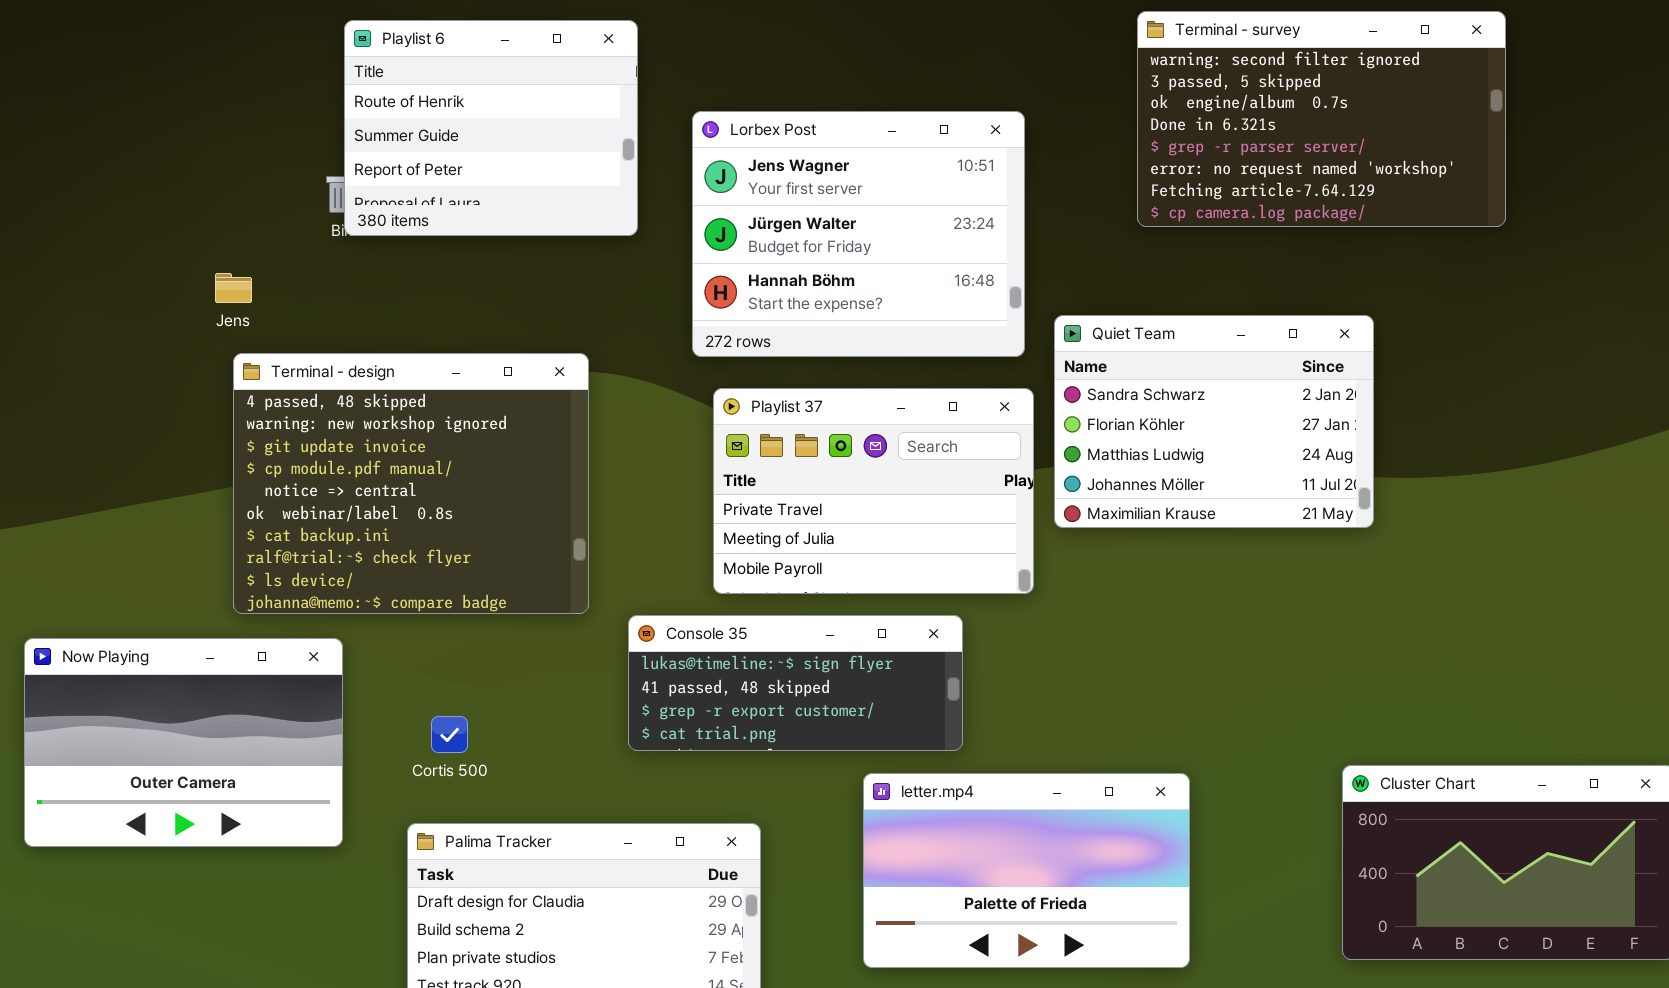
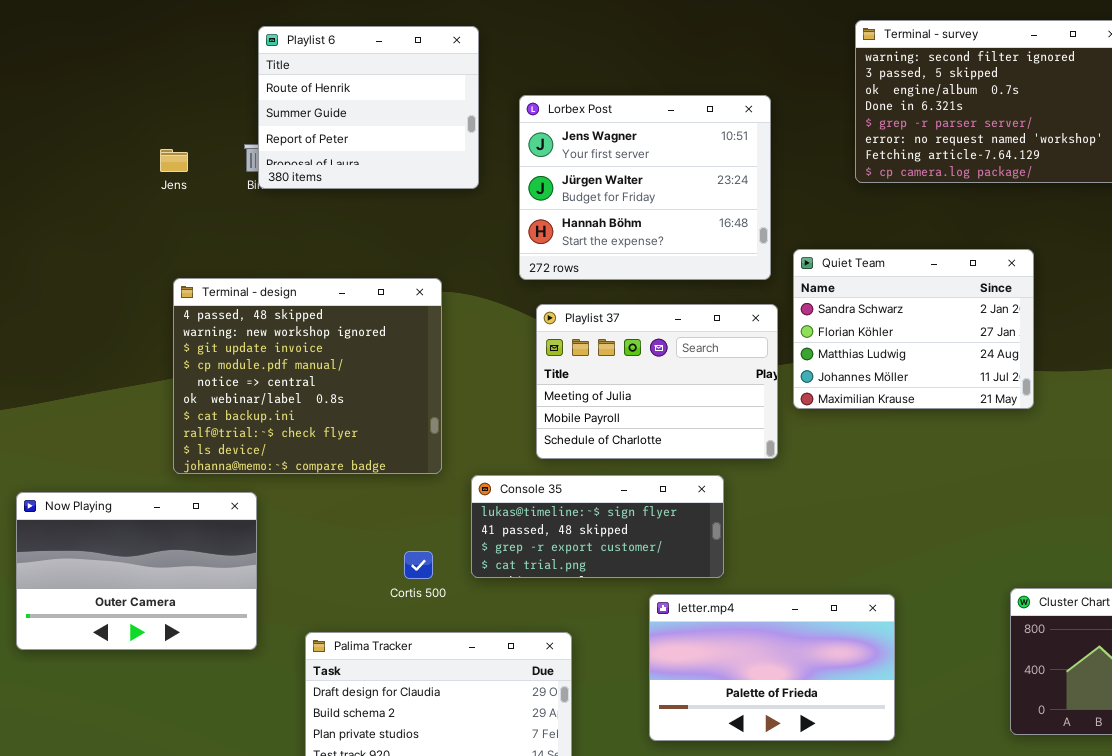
Jens: [215,273,252,303] -> [160,149,188,172], moved
Playlist 37: [713,388,1034,594] -> [536,304,778,459], scrolled down 1 row
Cortis 500: [431,716,468,753] -> [404,551,433,579], moved

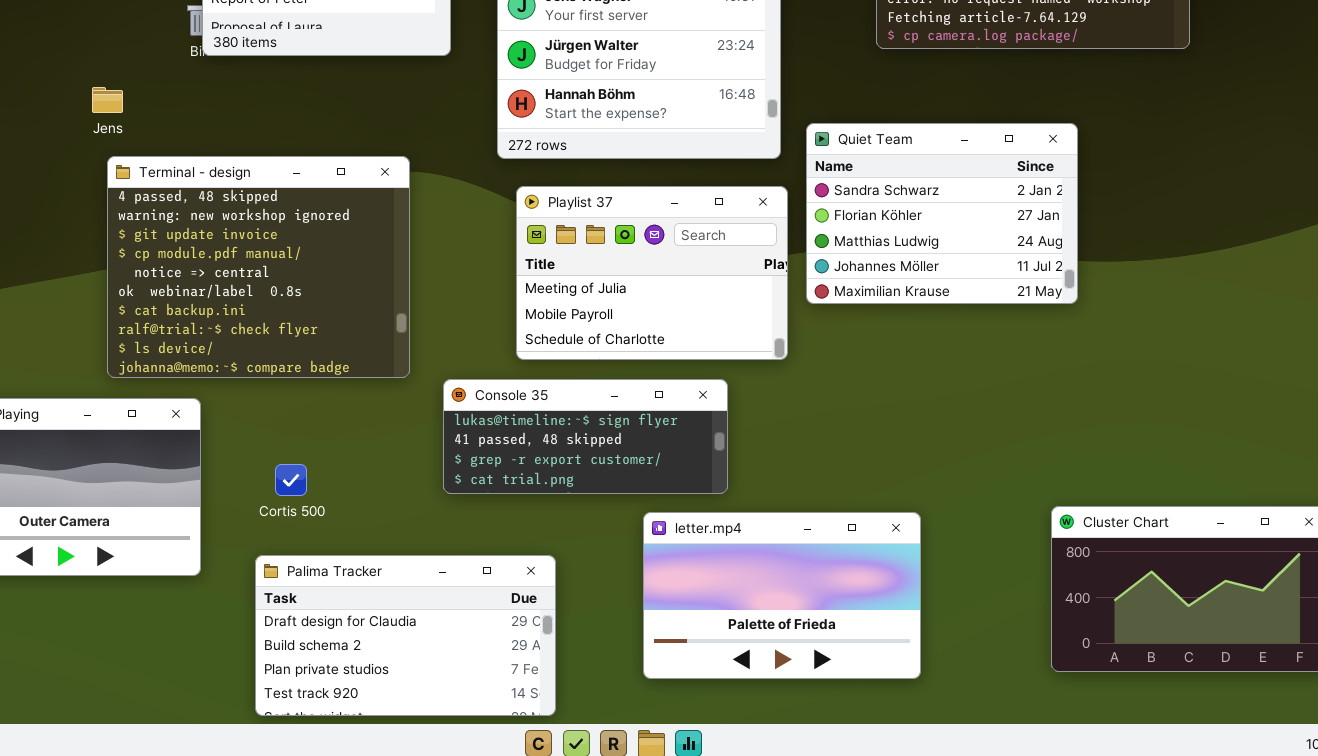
Jens: [160,149,188,172] -> [92,87,123,113], moved
Cortis 500: [404,551,433,579] -> [275,464,307,496], moved

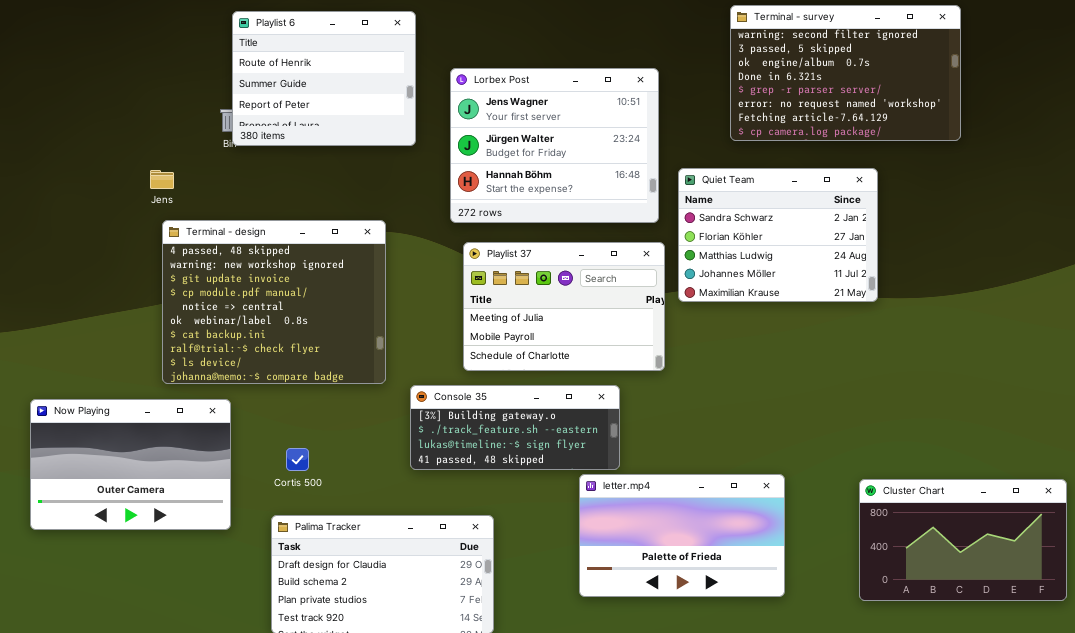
Quiet Team: [806,123,1078,304] -> [678,168,878,302], moved
Console 35: [443,379,728,494] -> [410,385,620,470], scrolled up 2 rows
letter.mp4: [643,512,921,679] -> [579,474,785,597], moved

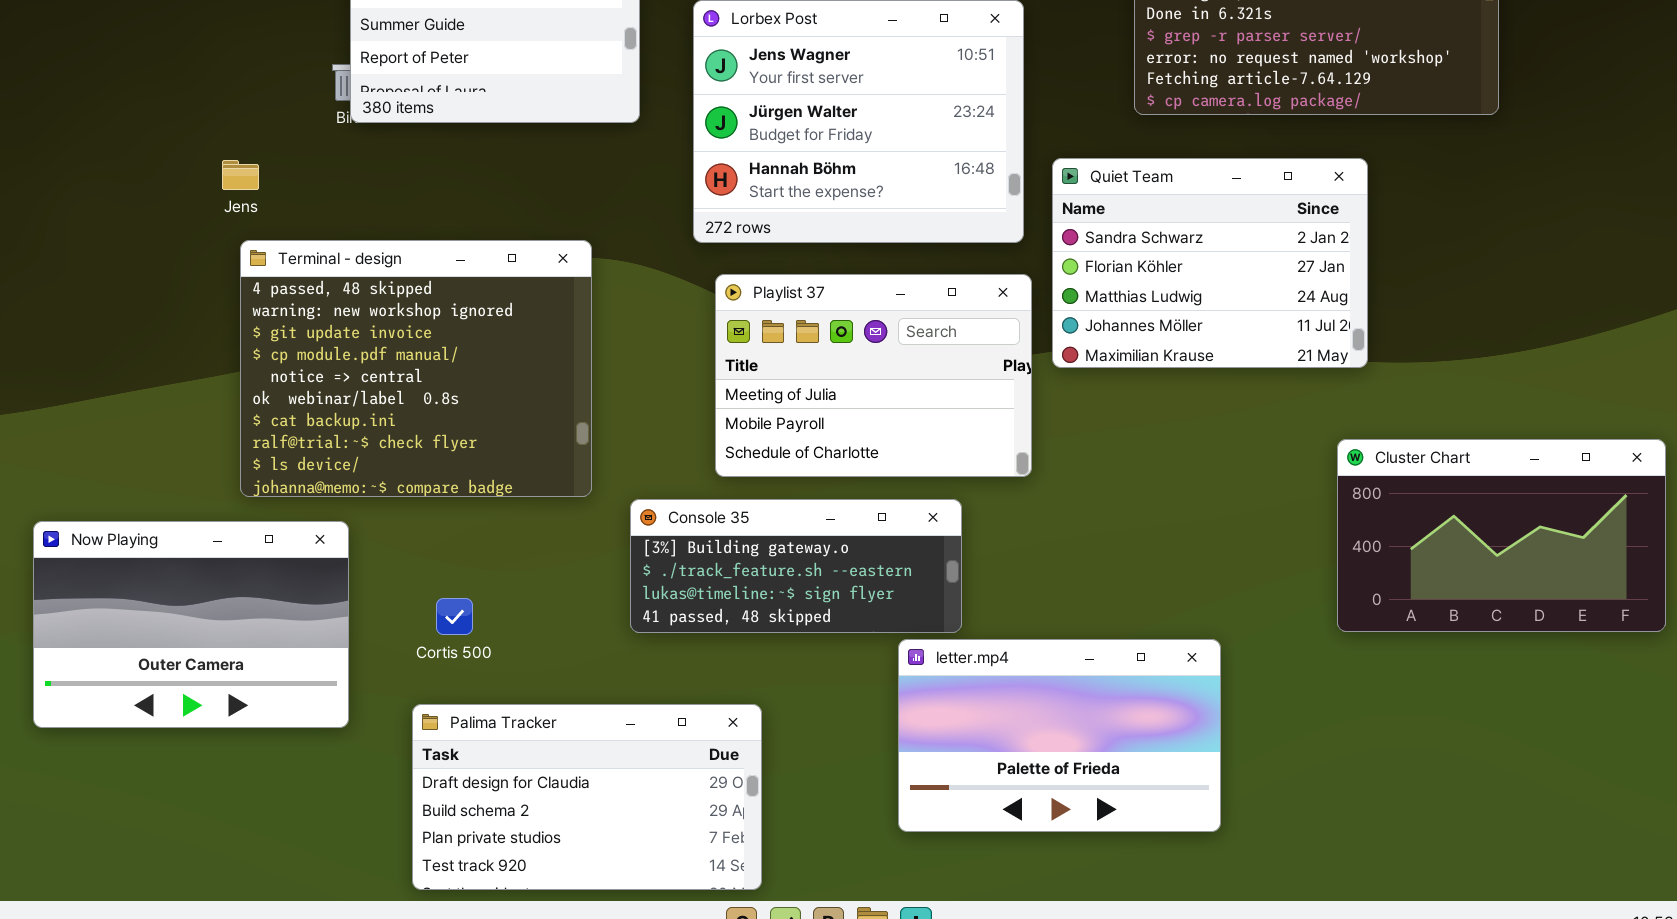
Cluster Chart: [859,479,1067,601] -> [1337,439,1666,632], moved

